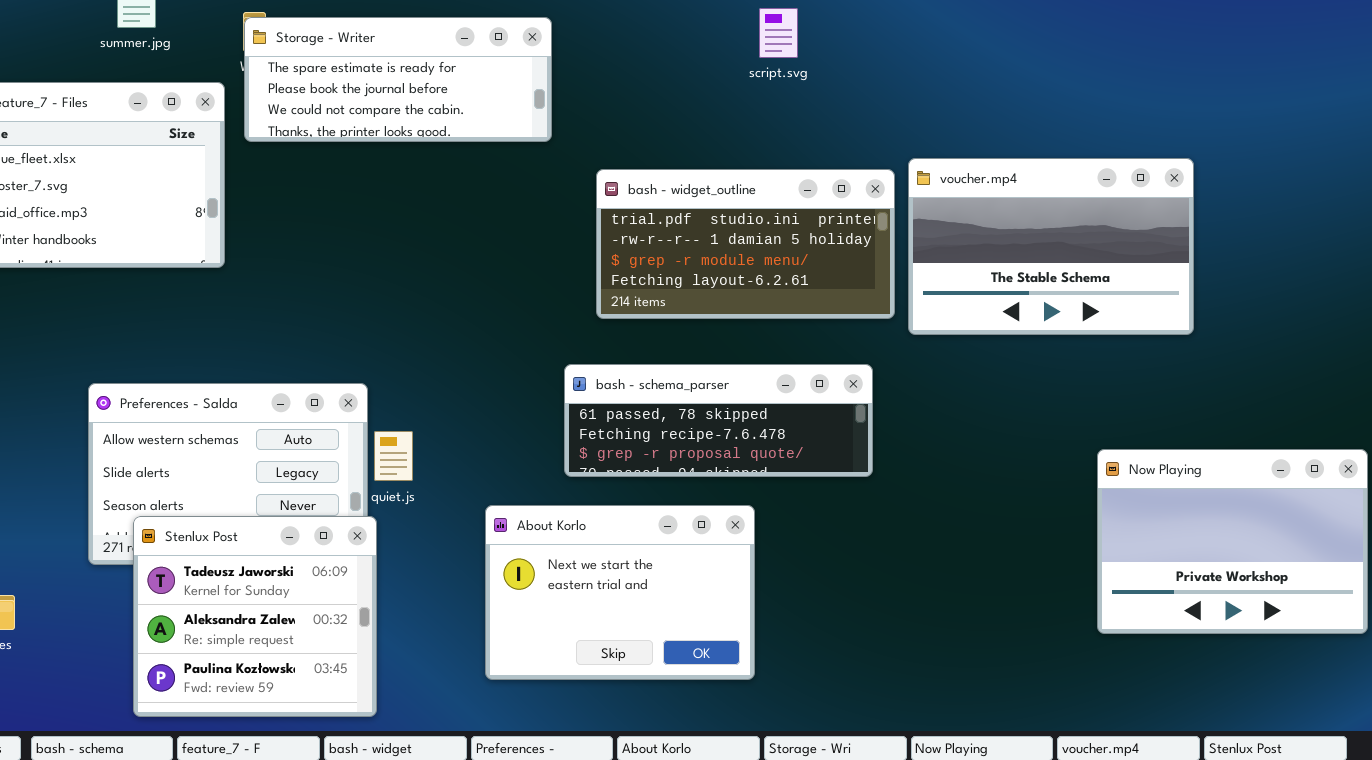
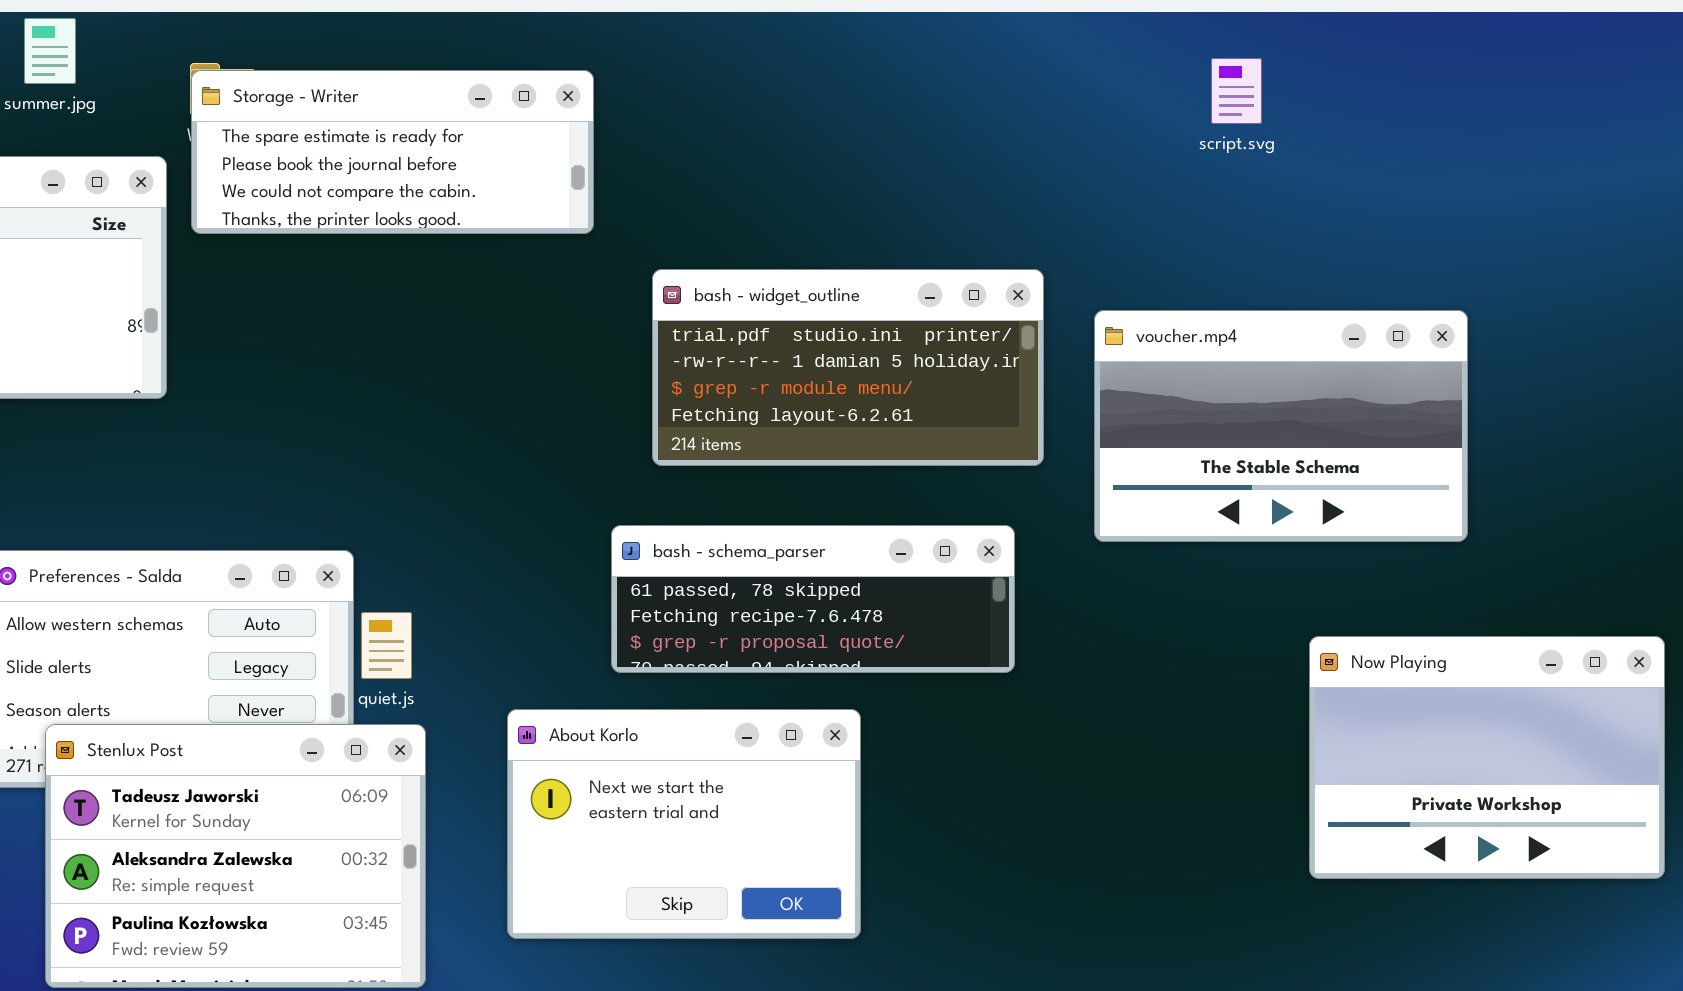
script.svg: [759,8,798,58] -> [1211,58,1262,124], moved
voucher.mp4: [908,158,1194,335] -> [1094,310,1468,542], moved
Stenlux Post: [133,516,377,717] -> [45,724,426,988], resized

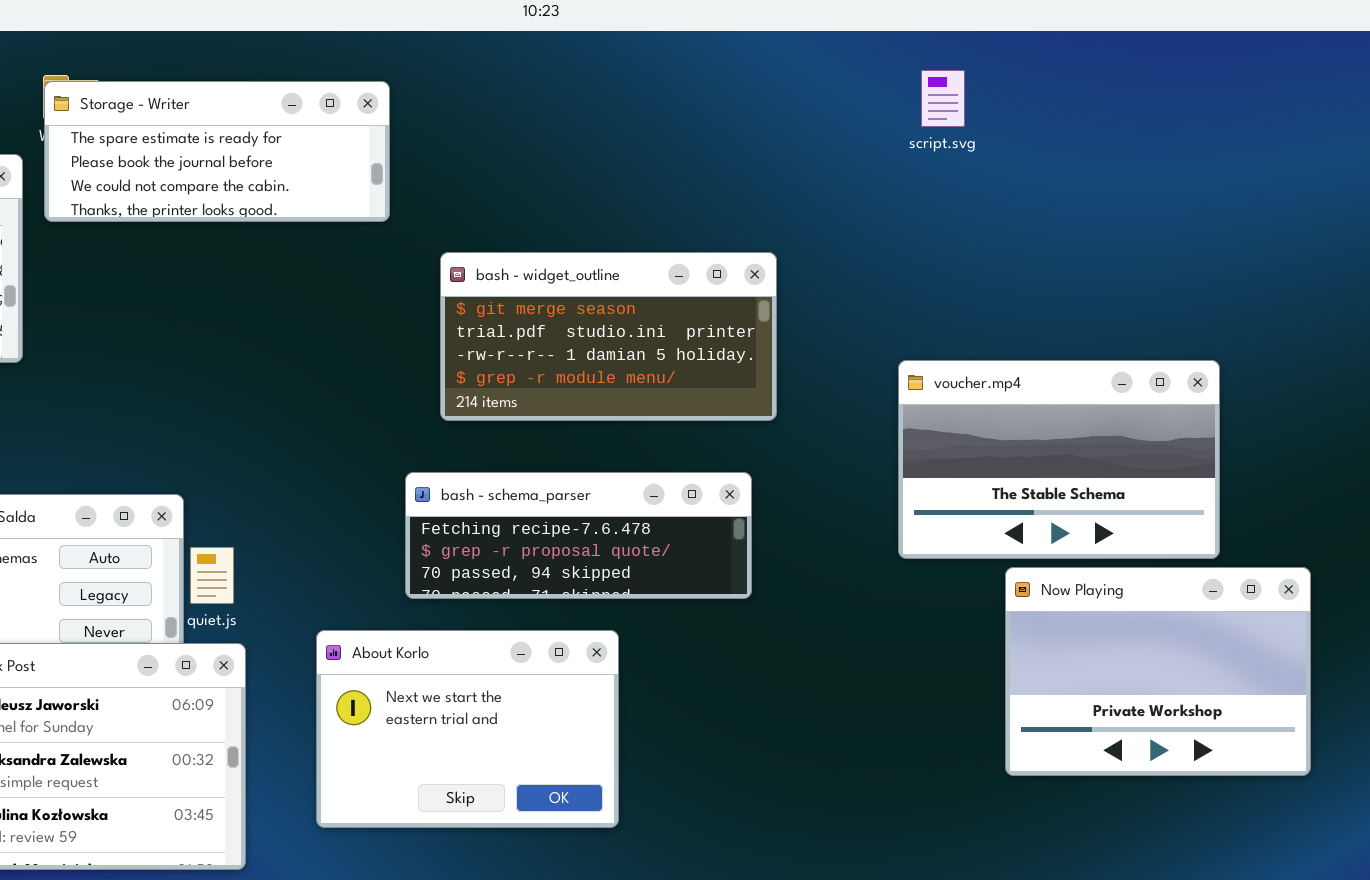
bash - widget_outline: [652,269,1044,466] -> [440,252,777,421], scrolled up 1 row
voucher.mp4: [1094,310,1468,542] -> [898,360,1220,559], moved
bash - schema_parser: [611,525,1015,673] -> [405,472,752,599], scrolled down 1 row

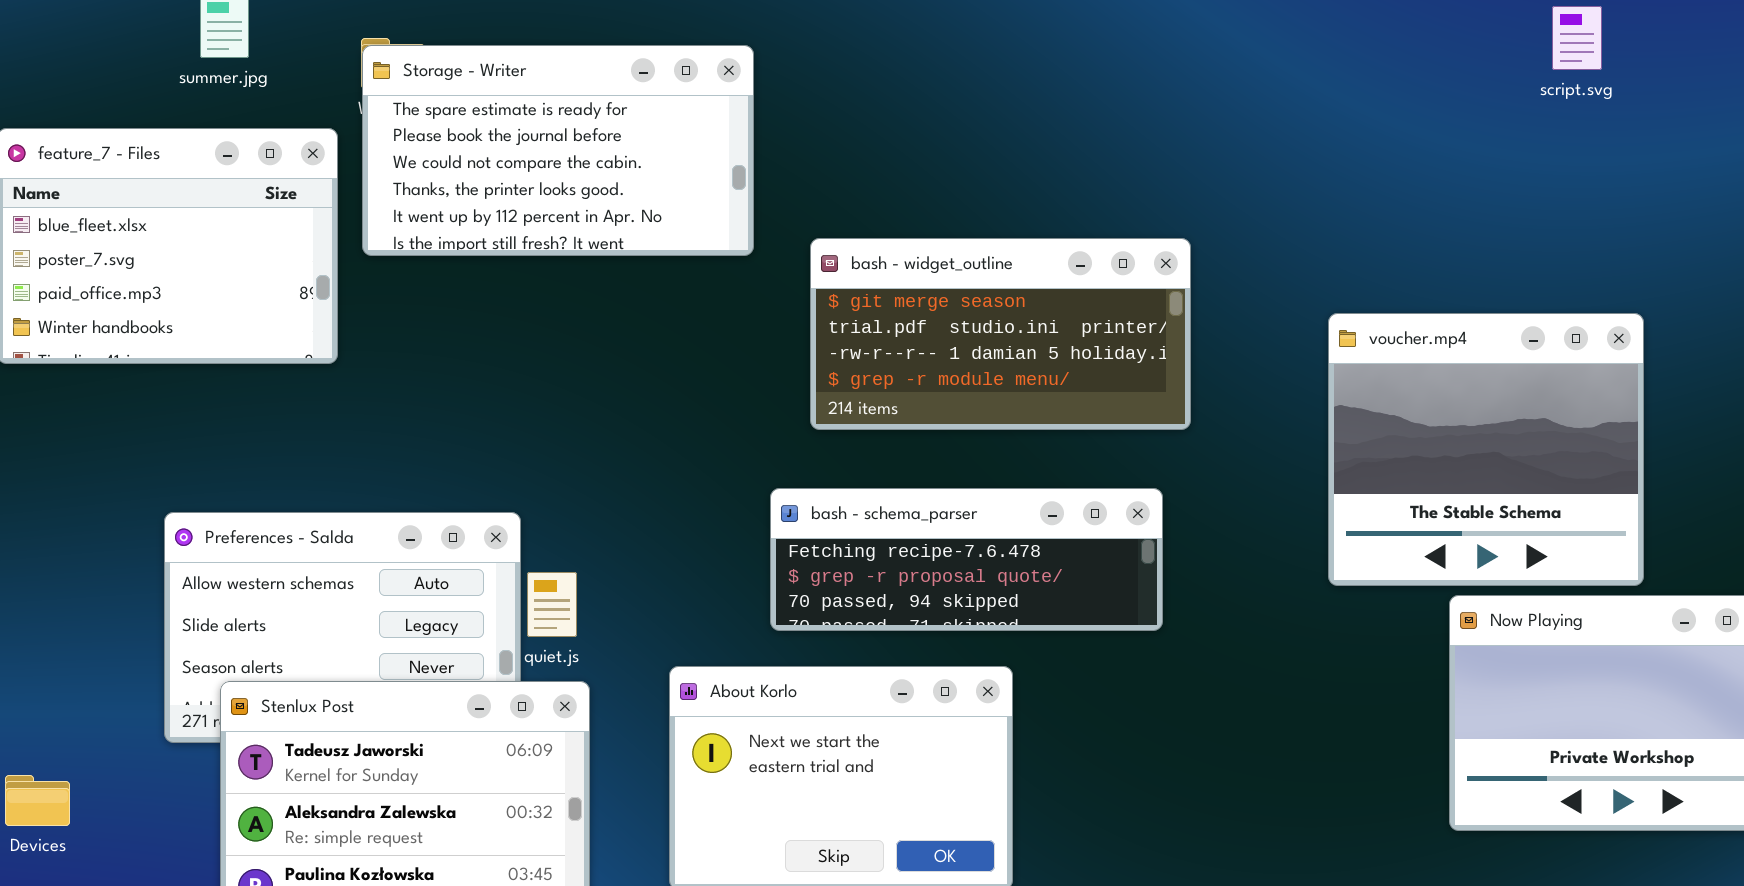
script.svg: [921,70,965,127] -> [1552,6,1602,70], moved
Storage - Writer: [44,81,390,222] -> [362,45,754,256], resized
voucher.mp4: [898,360,1220,559] -> [1328,313,1644,586], resized

